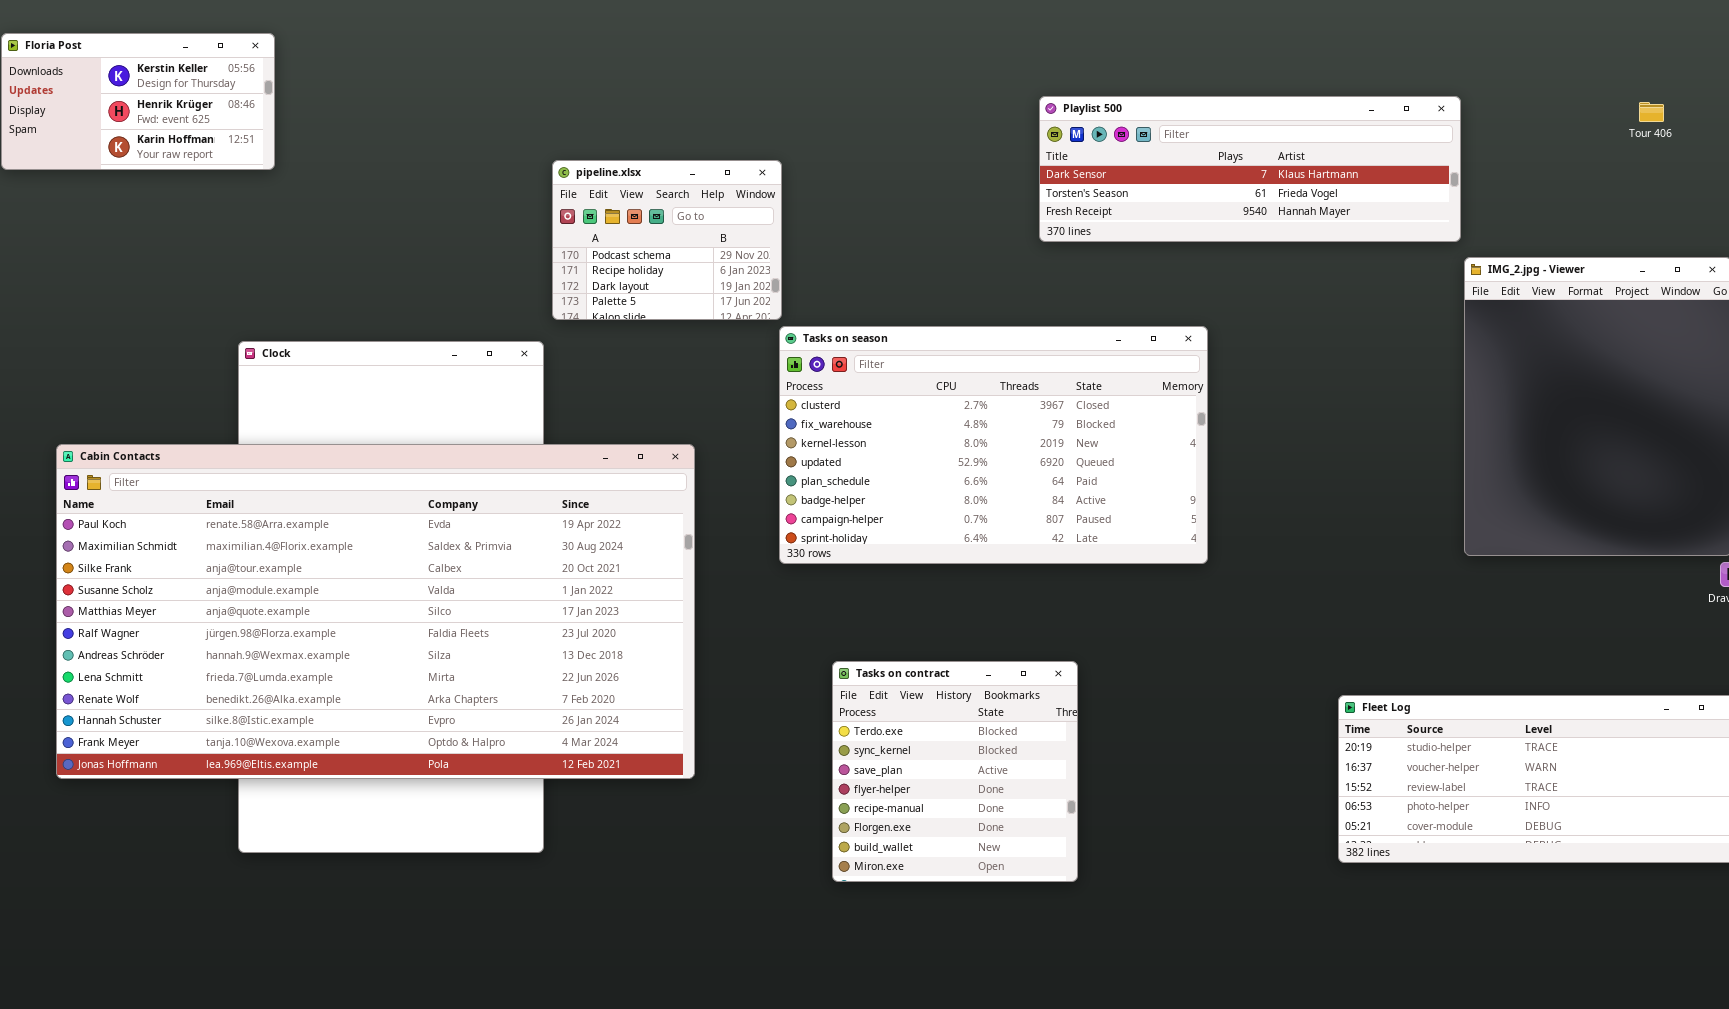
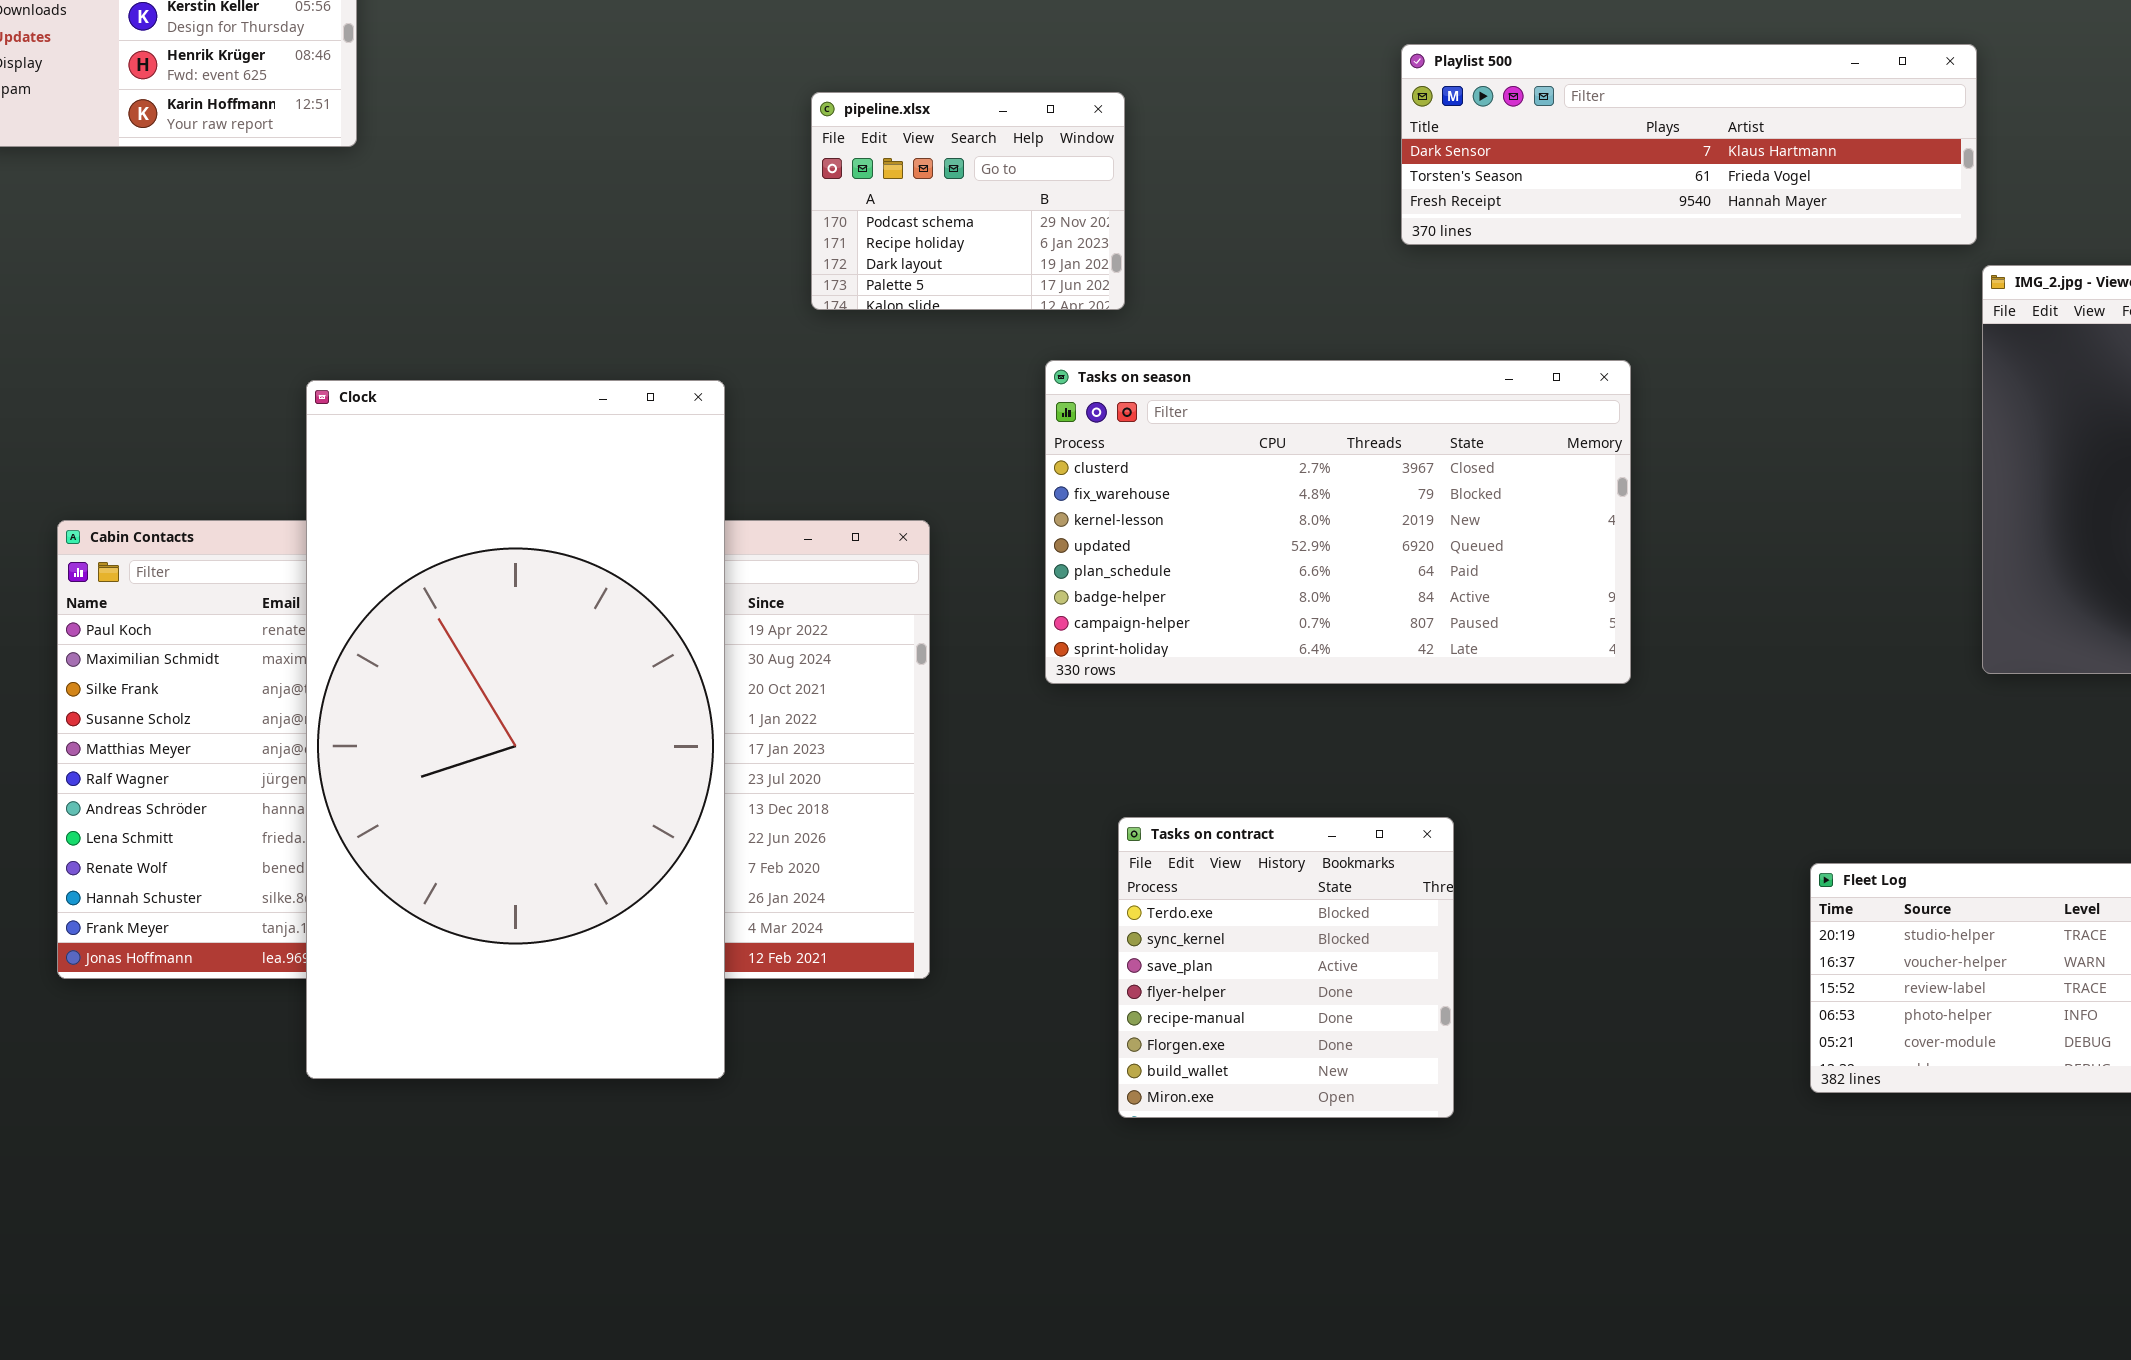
pipeline.xlsx: [552,160,782,320] -> [811,92,1125,310], moved
Clock: [238,341,544,853] -> [306,380,725,1079], raised

